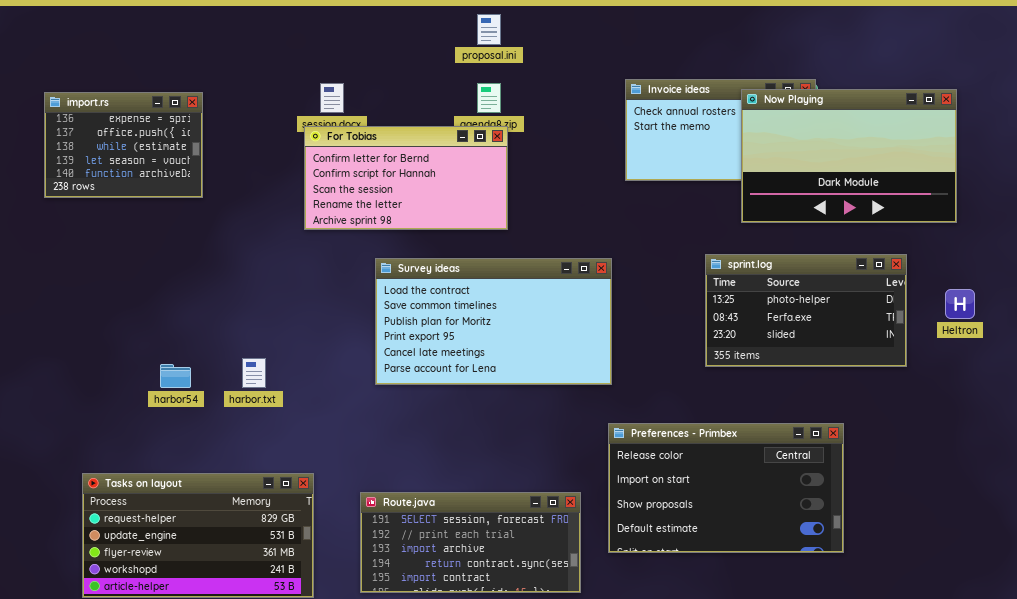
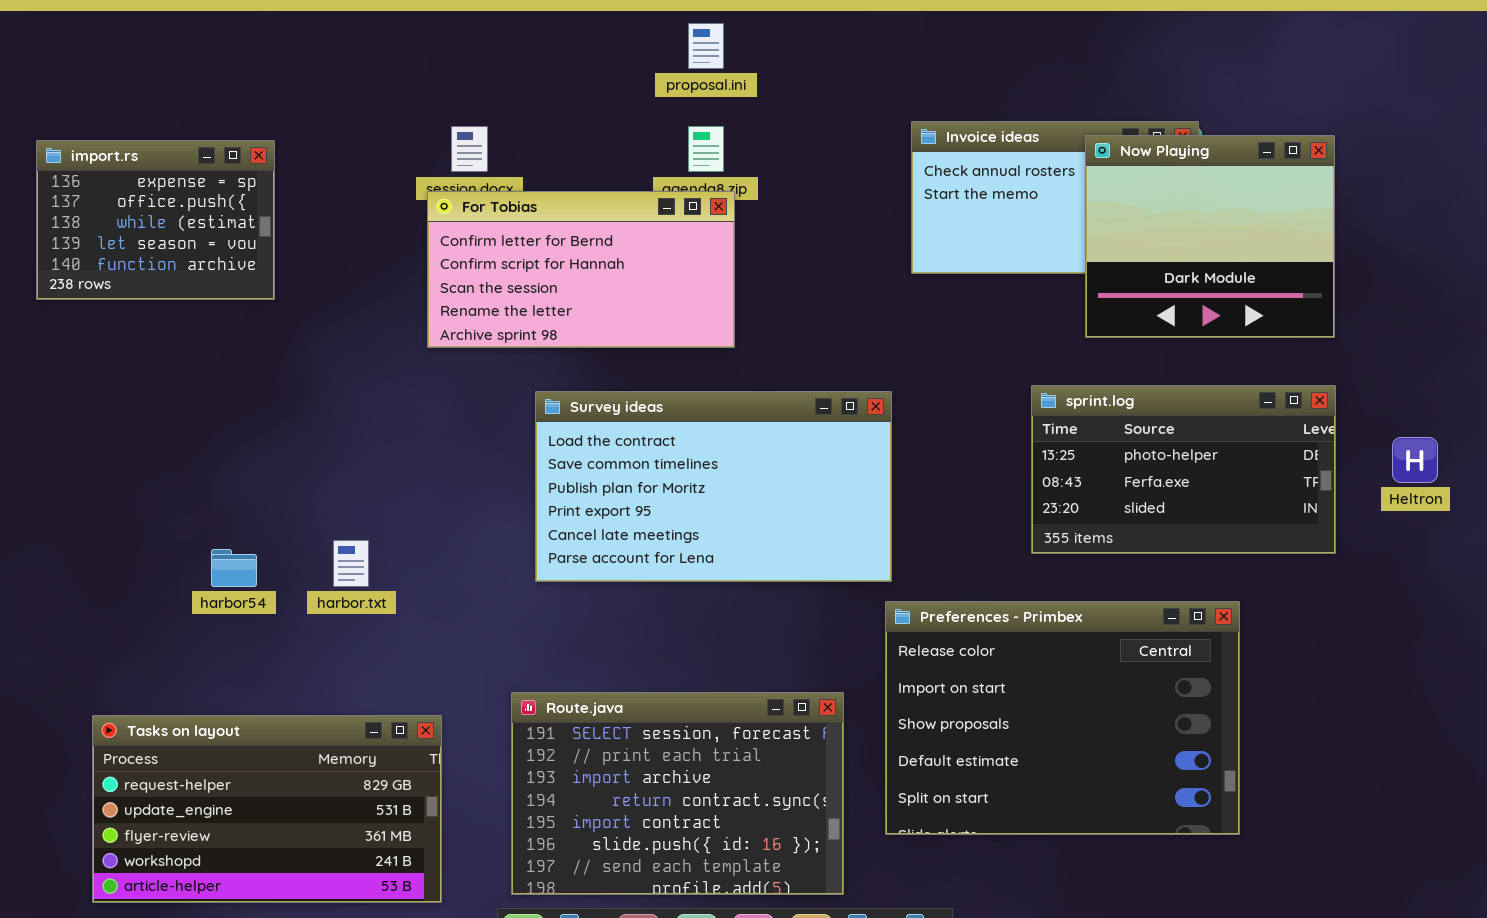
Now Playing: [741,89,957,223] -> [1085,135,1335,338], resized
Preferences - Primbex: [608,423,844,553] -> [885,601,1240,835], resized
Route.java: [360,492,581,593] -> [511,692,844,895], resized

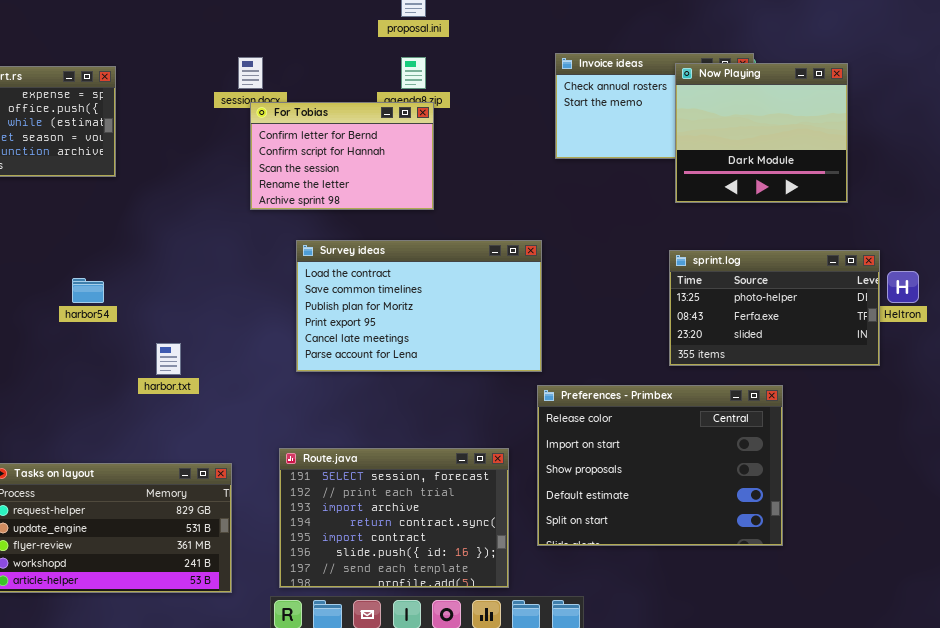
For Tobias: [427,191,735,348] -> [250,102,434,210], resized
sprint.log: [1031,385,1336,554] -> [669,250,880,366], moved
harbor54: [211,549,257,587] -> [72,278,104,303], moved

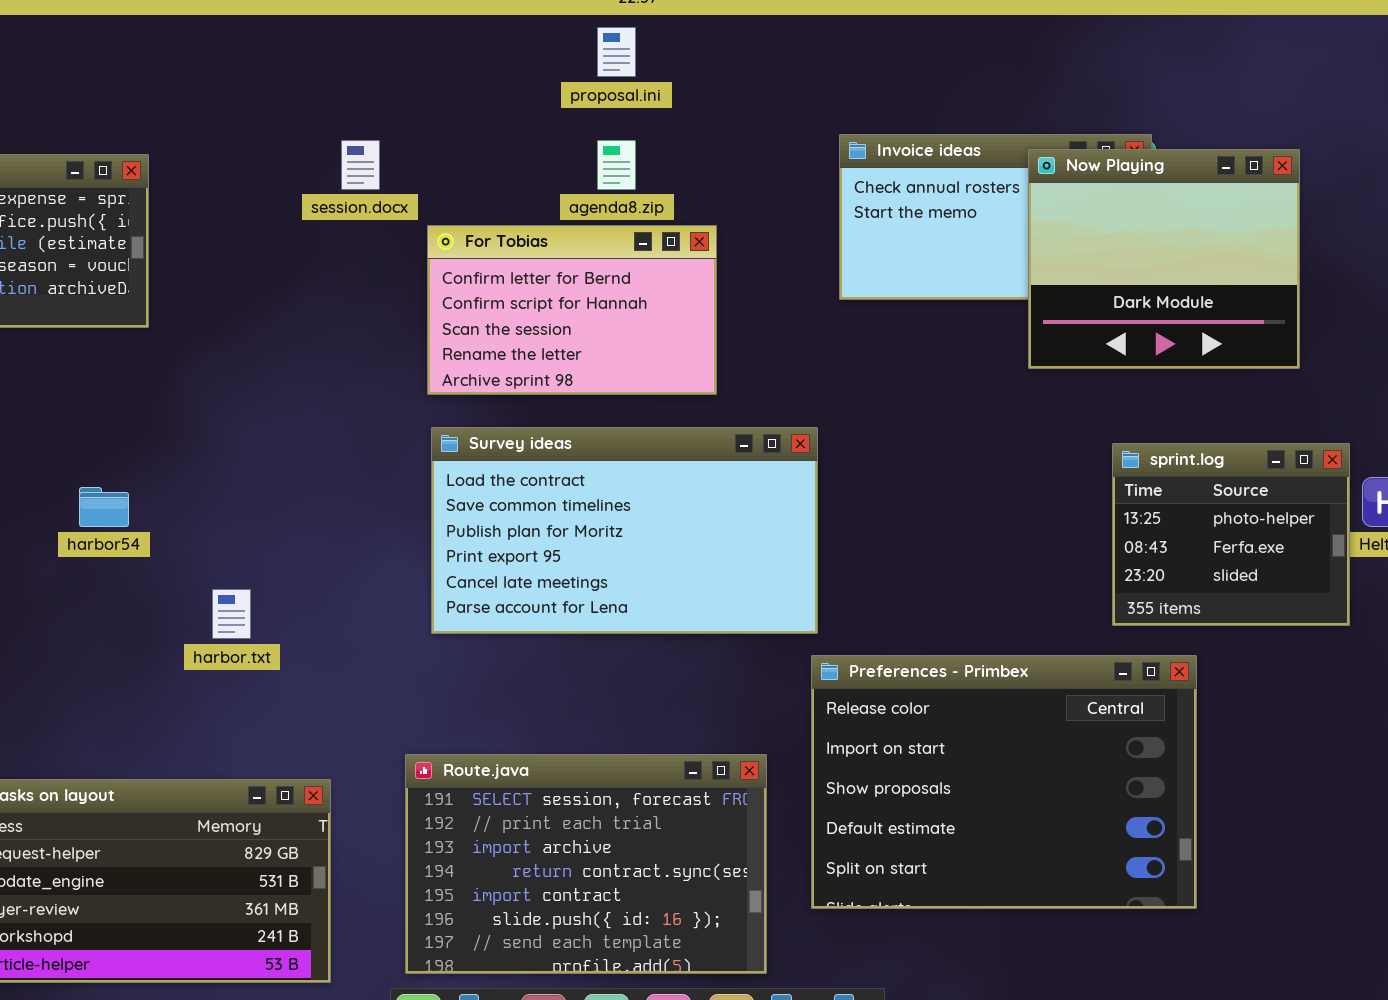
For Tobias: [250,102,434,210] -> [427,225,717,395], moved
sprint.log: [669,250,880,366] -> [1112,443,1350,626], resized

